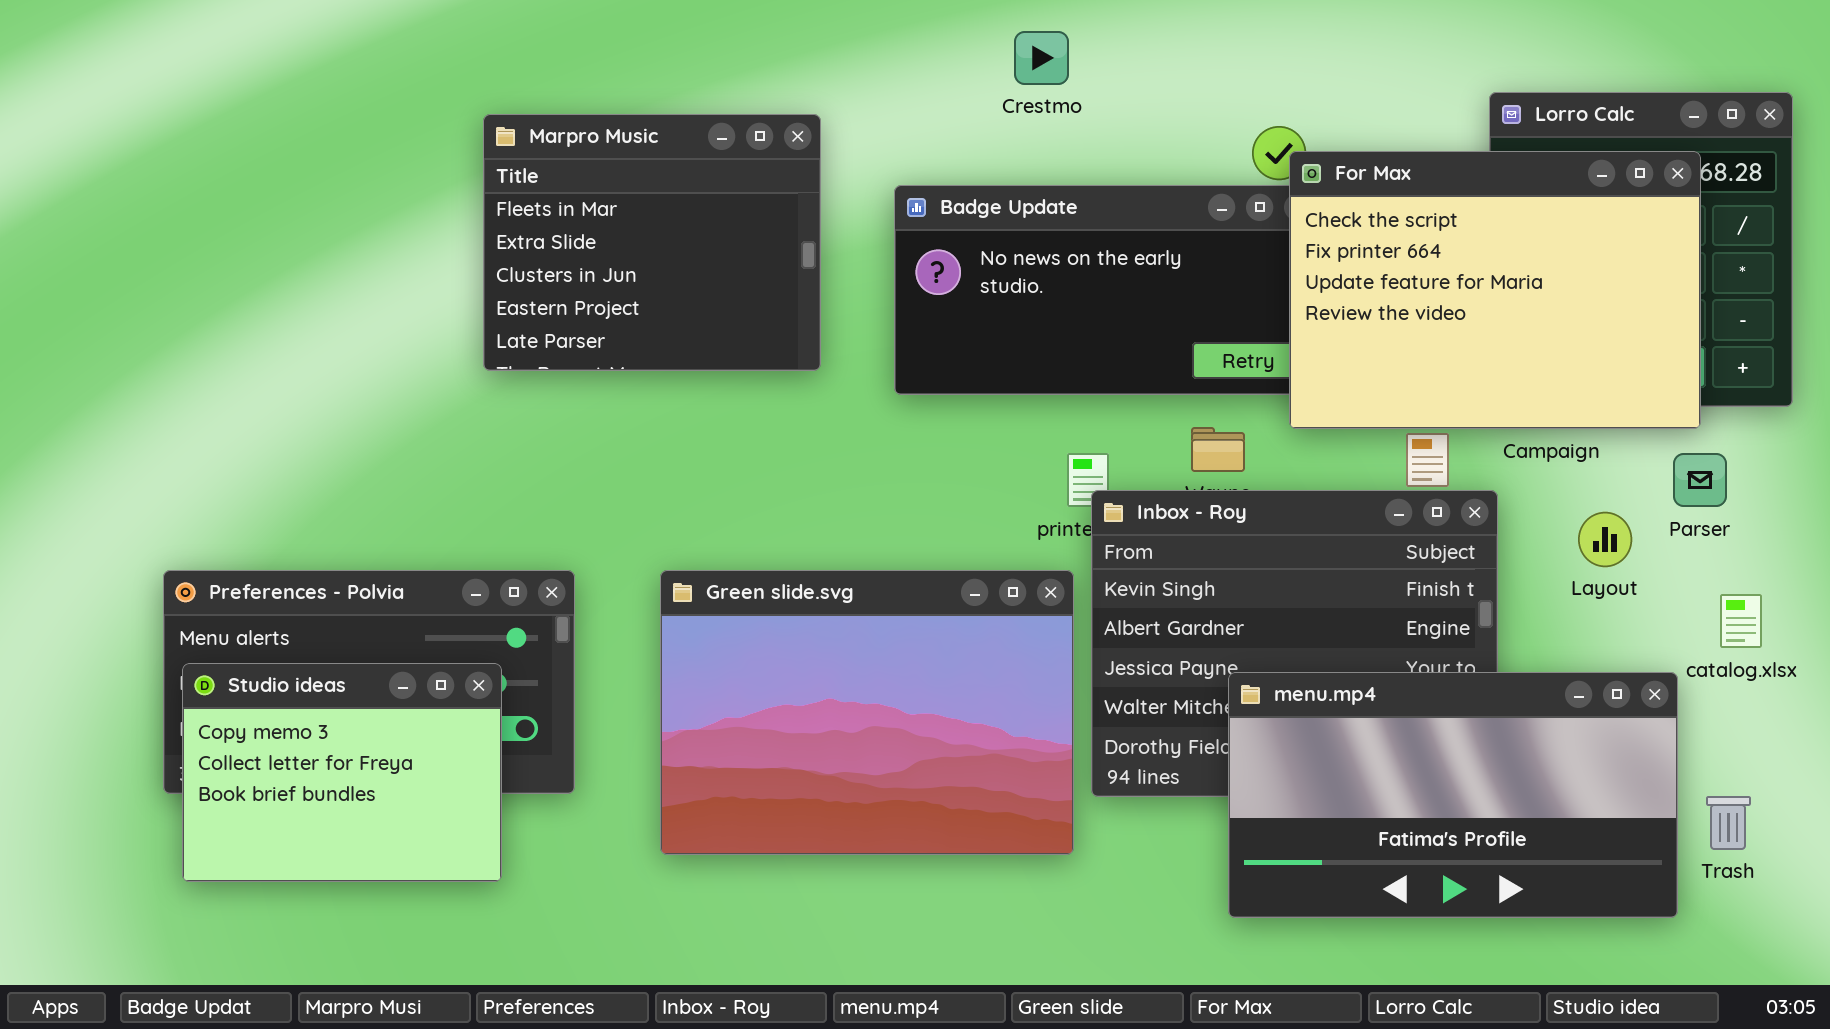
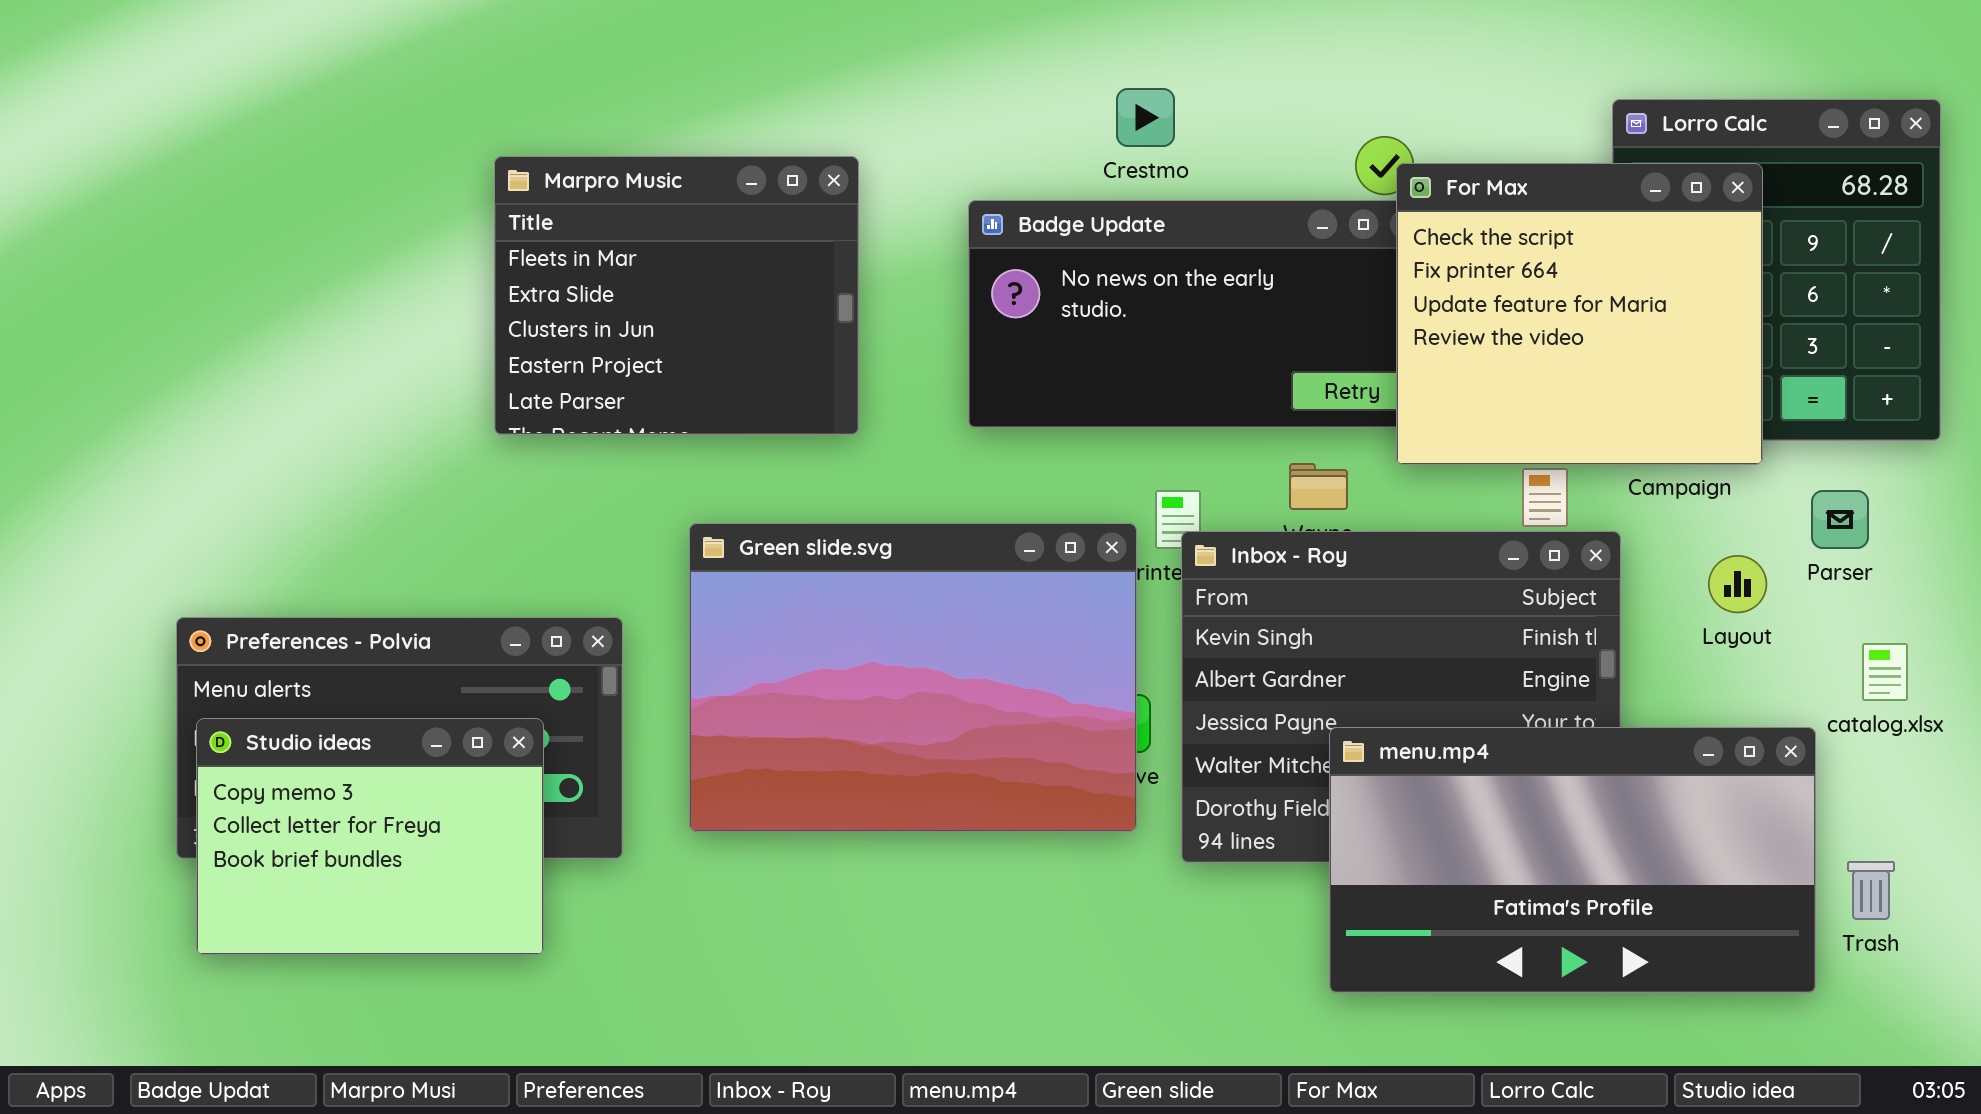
Crestmo: [1014,31,1069,85] -> [1116,88,1175,147], moved
Marpro Music: [483,114,821,371] -> [494,156,859,435], moved
For Max: [1289,151,1701,429] -> [1396,163,1763,465], resized
Green slide.svg: [660,570,1074,855] -> [689,523,1137,832], moved

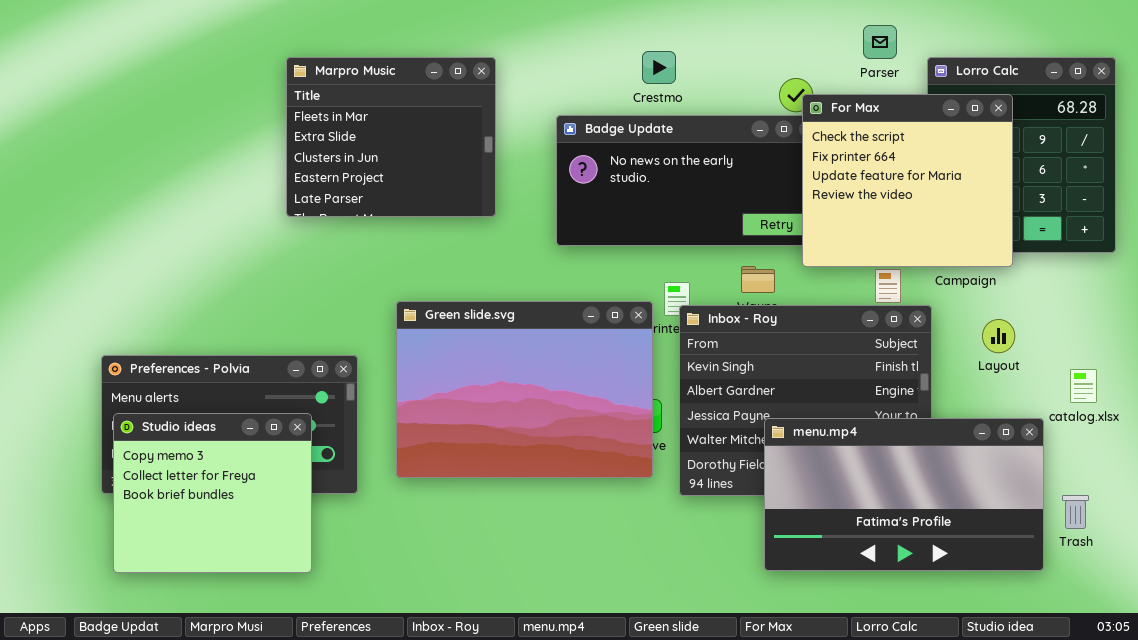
Marpro Music: [494,156,859,435] -> [286,57,496,217], moved
Parser: [1811,490,1869,549] -> [863,25,897,59], moved
Studio ideas: [196,718,544,955] -> [113,413,312,573], resized

